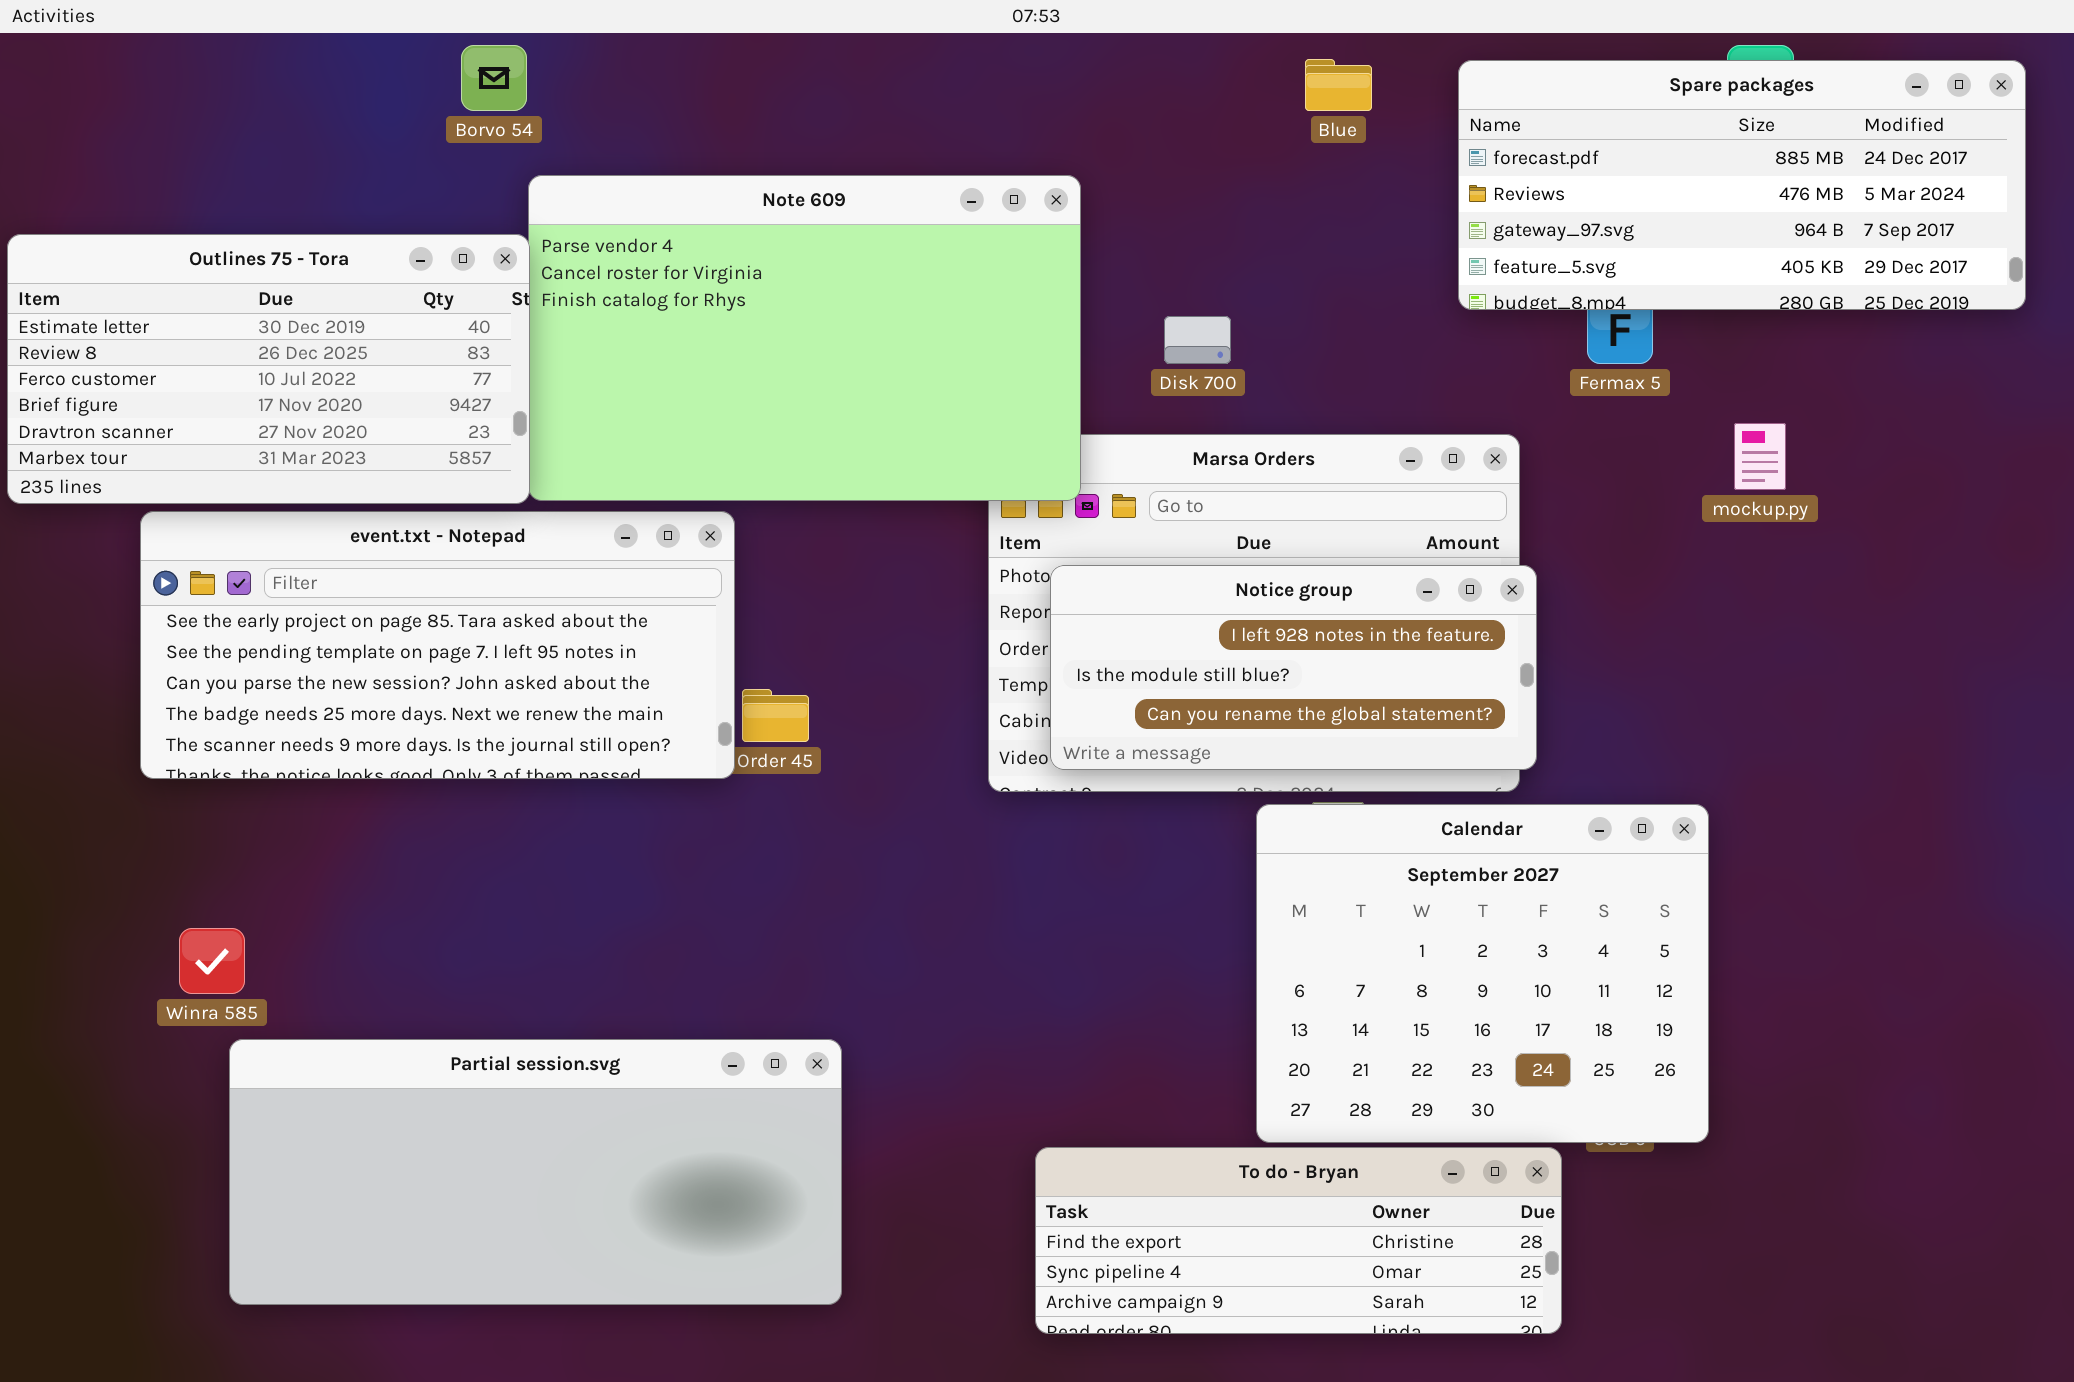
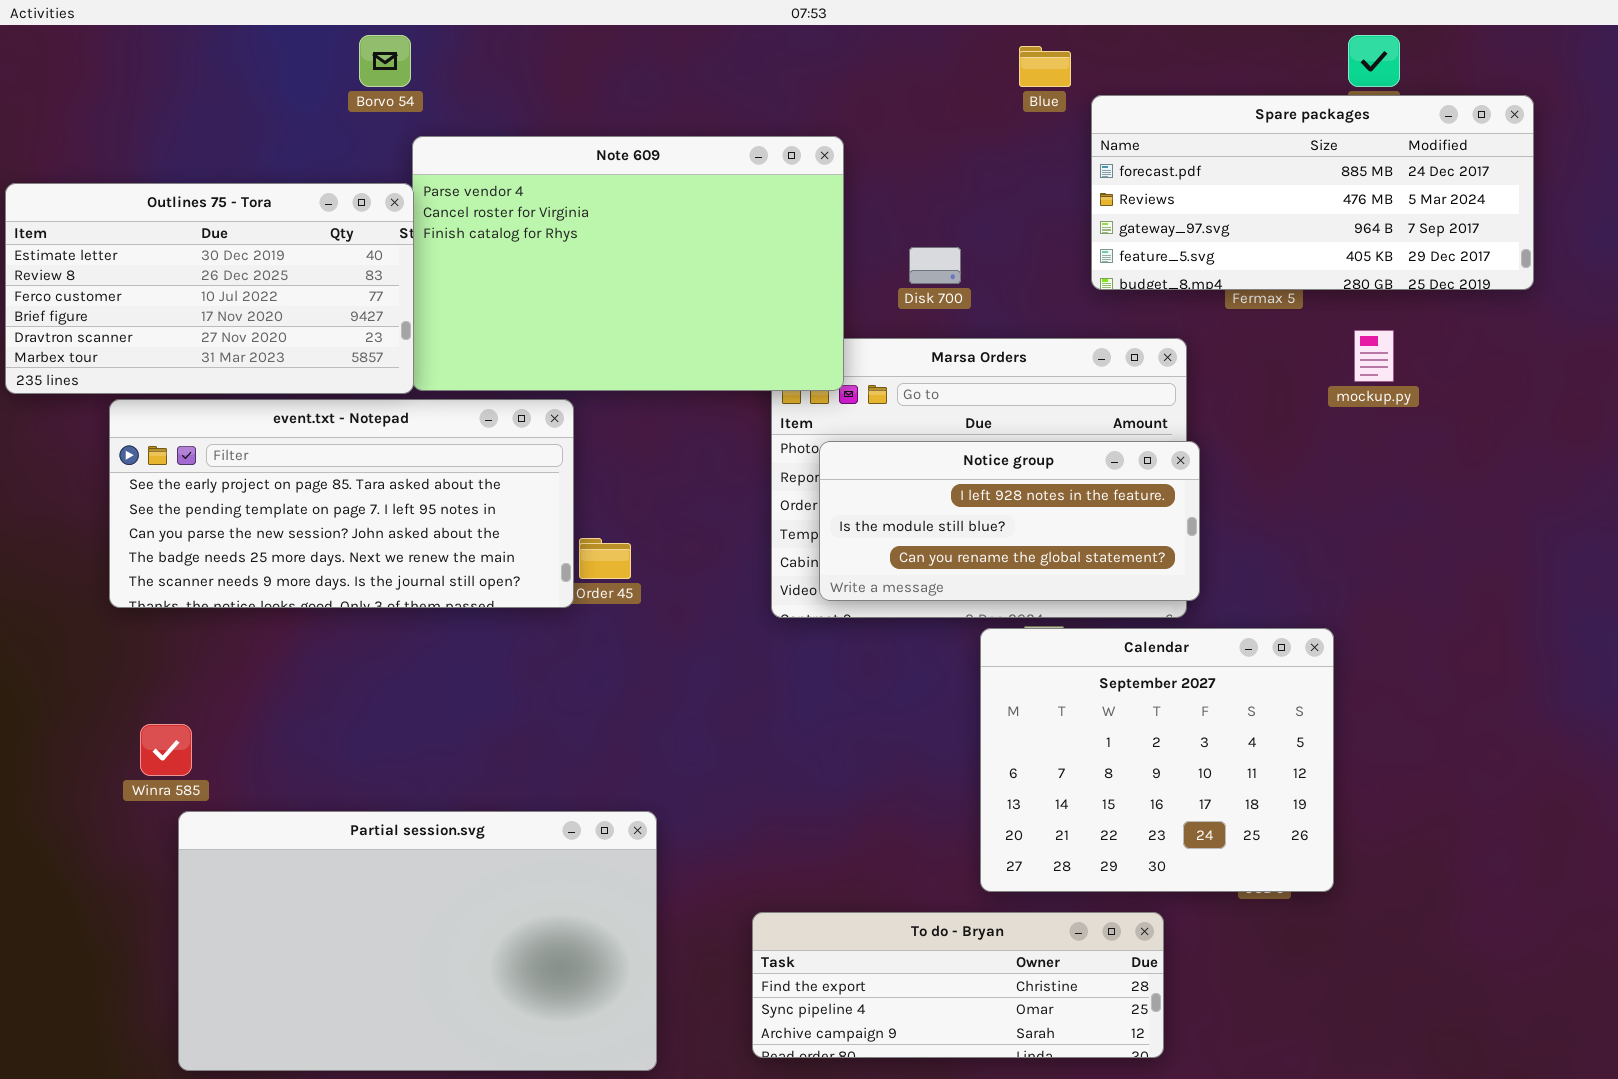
Spare packages: [1458,60,2026,310] -> [1091,95,1534,290], moved
Partial session.svg: [229,1039,842,1305] -> [178,811,657,1071], resized
To do - Bryan: [1035,1147,1562,1334] -> [752,912,1164,1058], moved

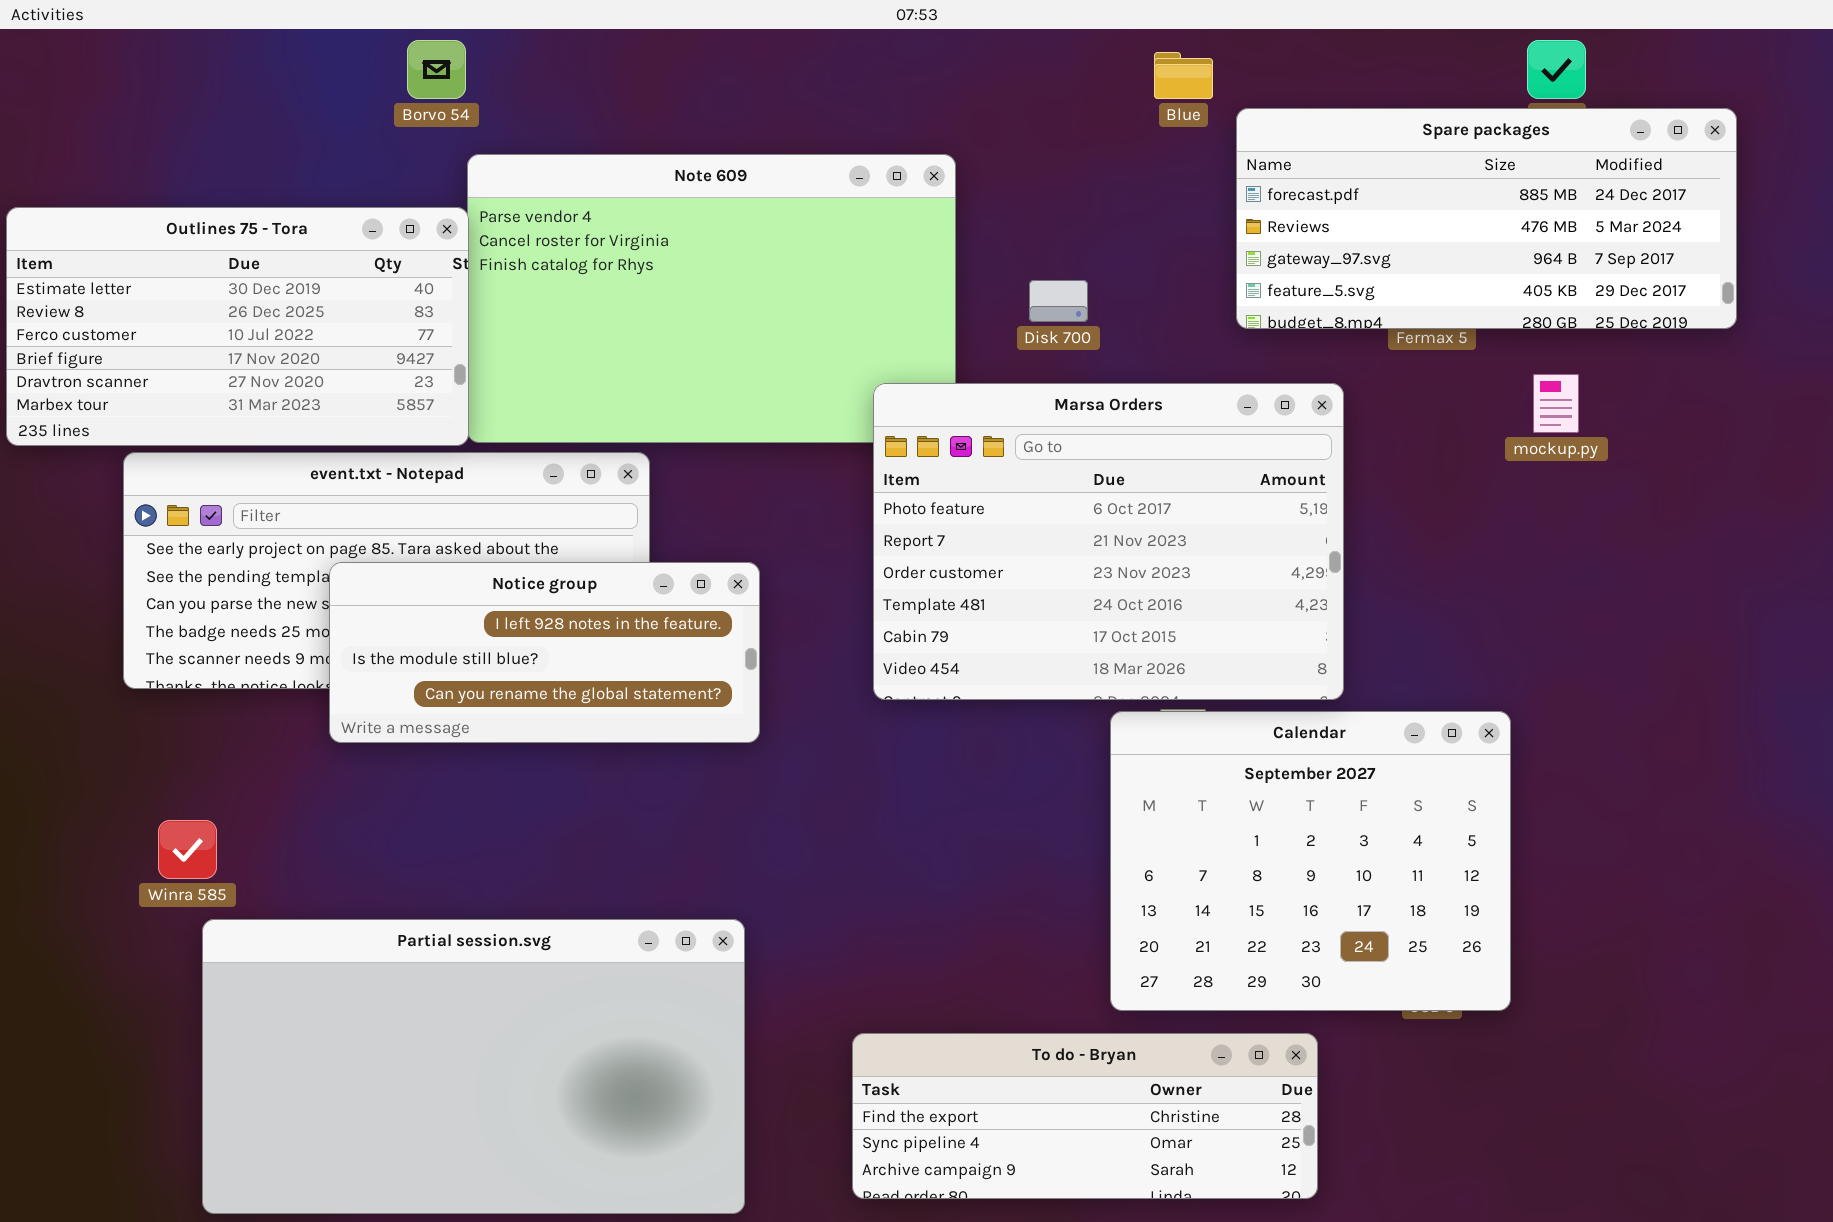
Marsa Orders: [771,338,1187,618] -> [873,383,1344,700], raised
Notice group: [819,441,1200,601] -> [329,562,760,743], moved

